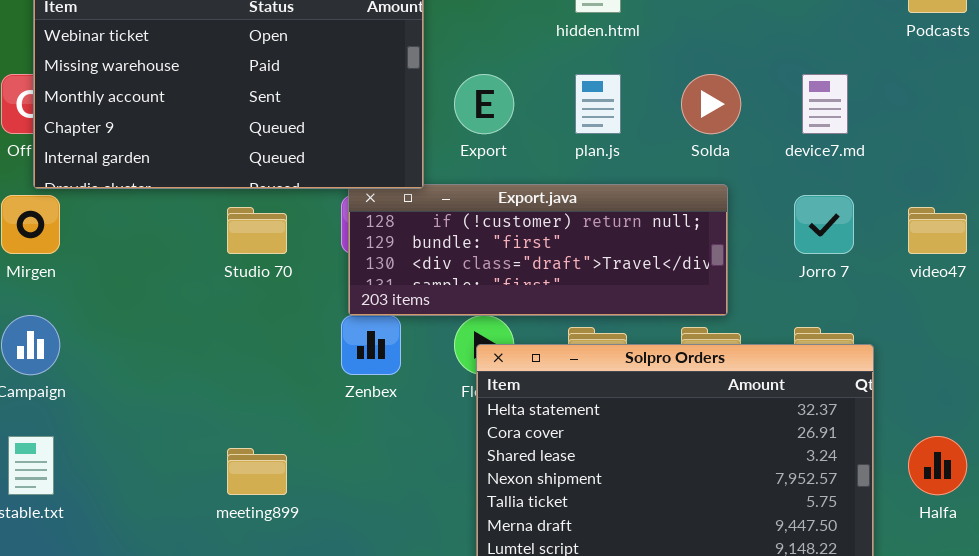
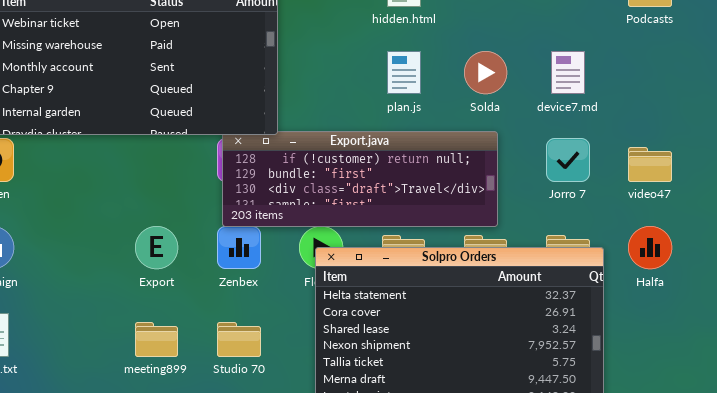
Export: [454,74,514,134] -> [135,226,178,269], moved
Studio 70: [227,207,287,254] -> [217,322,261,357], moved
Halfa: [908,436,967,495] -> [628,226,672,269], moved

